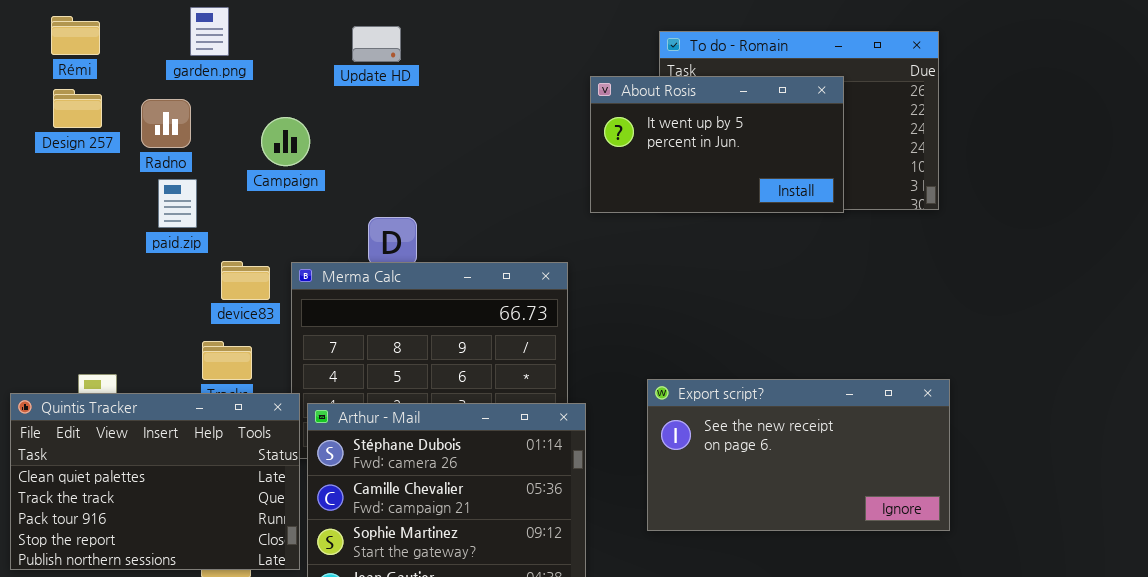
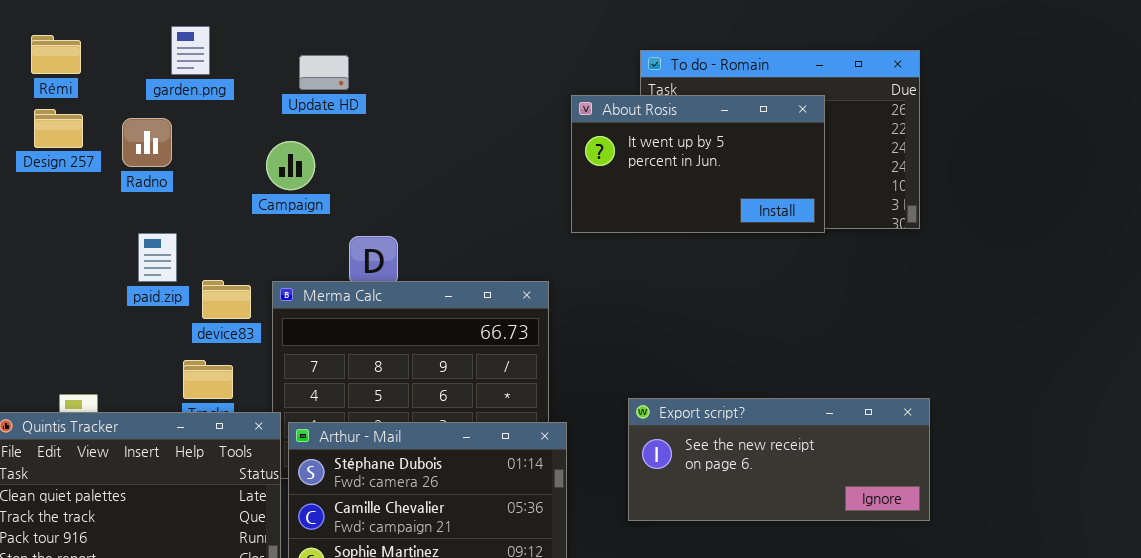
Update HD: [352,26,401,62] -> [299,55,349,90], moved
Campaign: [261,117,310,166] -> [266,141,315,190], moved
paid.zip: [158,179,197,228] -> [138,233,177,282], moved
Export script?: [647,379,950,531] -> [628,398,930,521], resized

